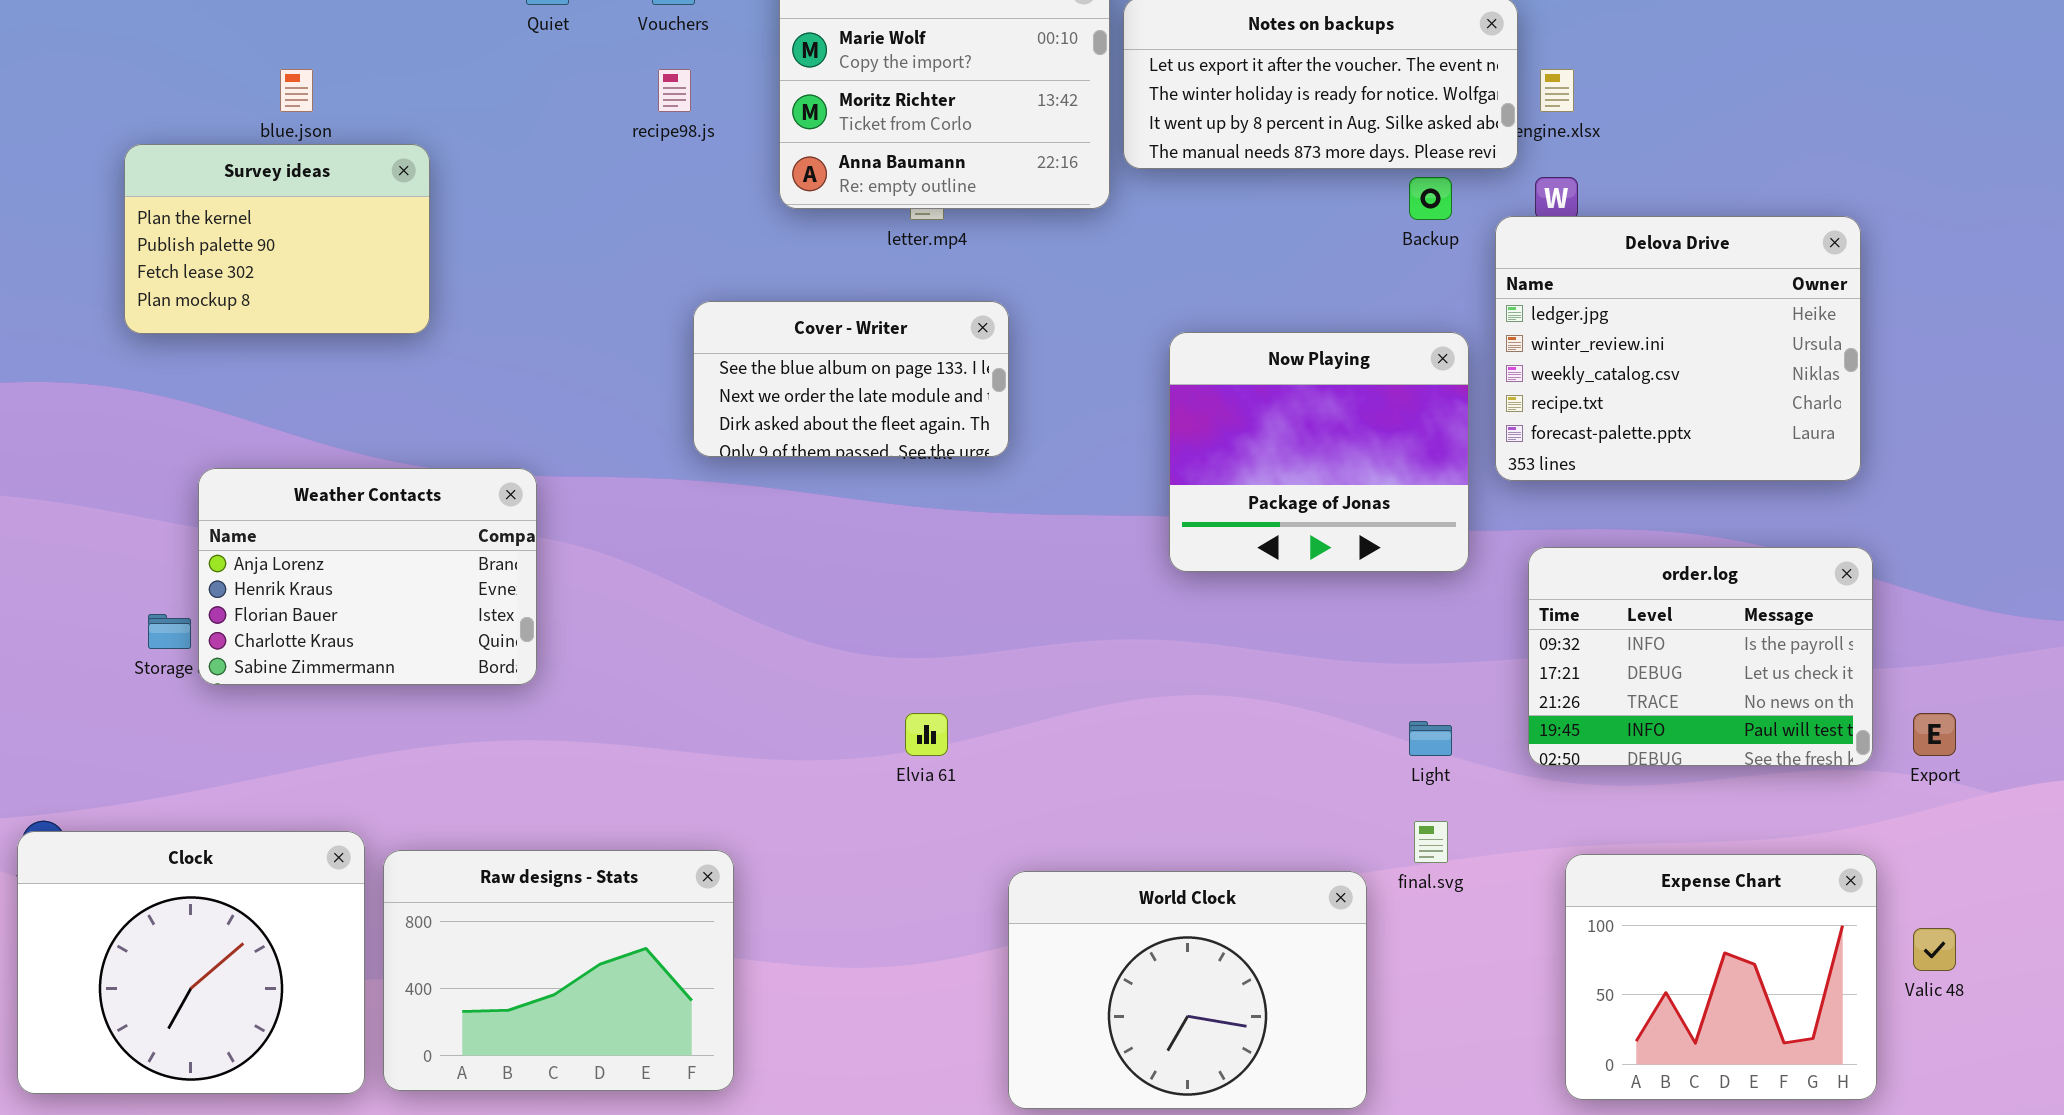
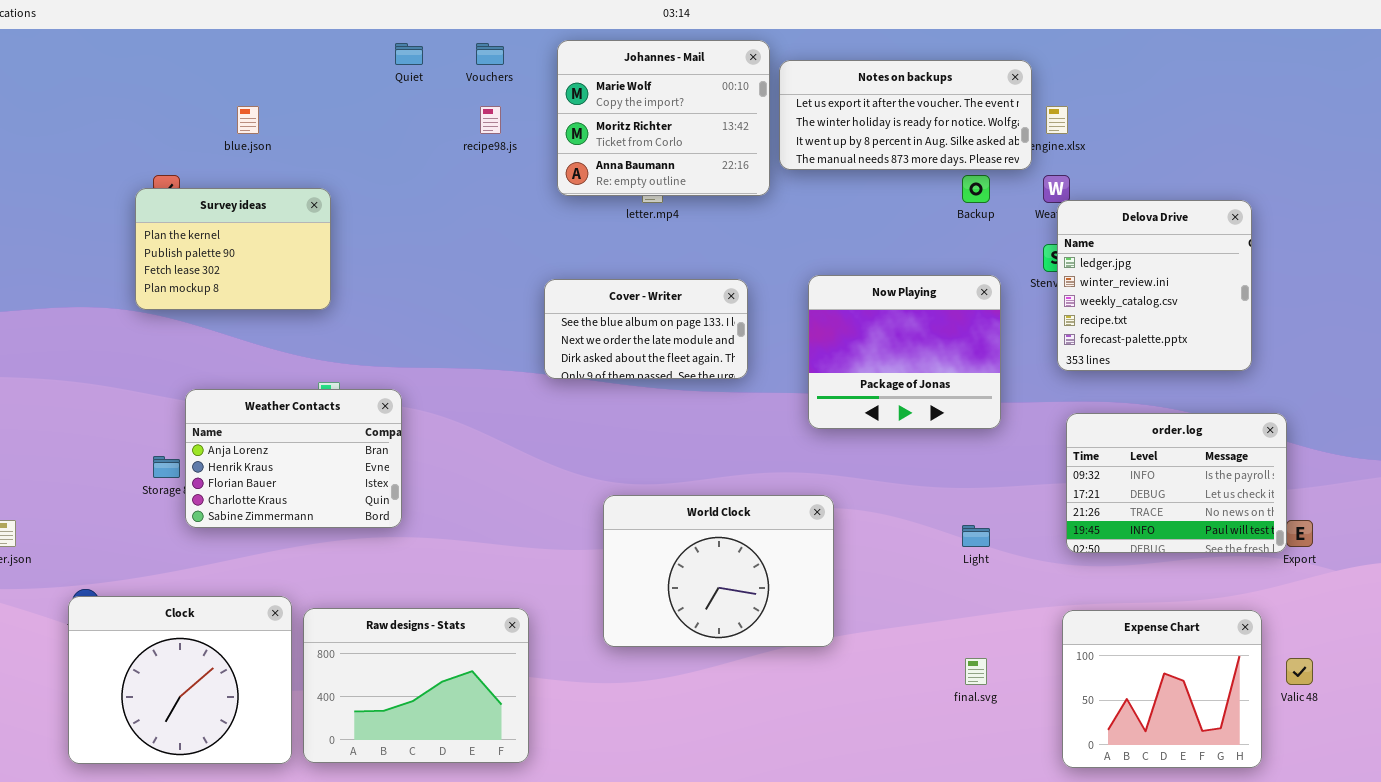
Survey ideas: [124,144,430,334] -> [135,188,331,310], moved
Delova Drive: [1495,216,1861,481] -> [1057,200,1252,371], resized
Cover - Writer: [693,301,1009,457] -> [544,279,748,379], moved
Weather Contacts: [198,468,537,685] -> [185,389,402,528], moved
order.log: [1528,547,1873,766] -> [1066,413,1287,553], moved
final.svg: [1414,821,1448,863] -> [965,658,987,685], moved
World Clock: [1008,871,1367,1109] -> [603,495,834,647], moved

